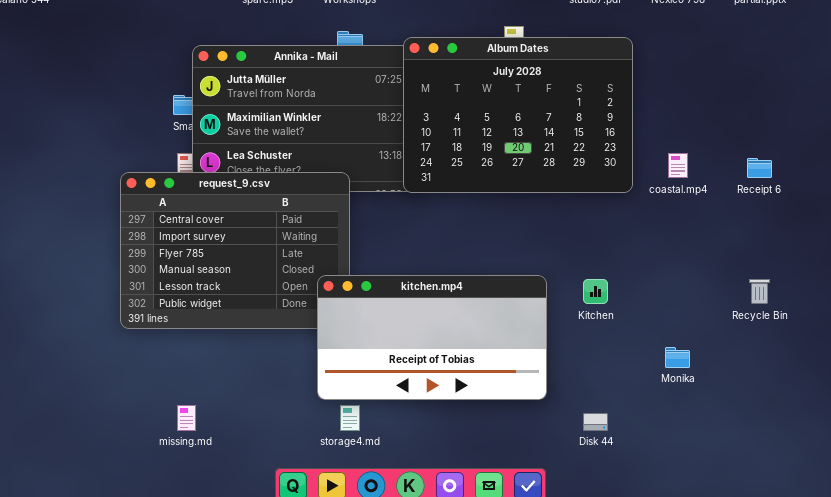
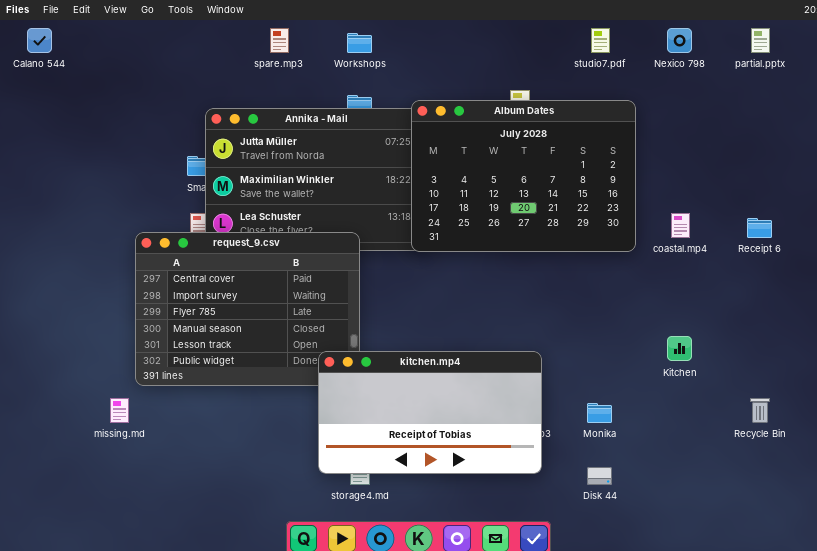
kitchen.mp4: [317,275,547,400] -> [318,351,542,474], moved
Kitchen: [583,279,608,304] -> [667,336,692,361], moved
Recycle Bin: [749,279,770,304] -> [750,398,770,423], moved
Monika: [665,347,690,368] -> [587,403,612,423], moved
missing.md: [177,405,196,431] -> [110,398,129,423], moved

